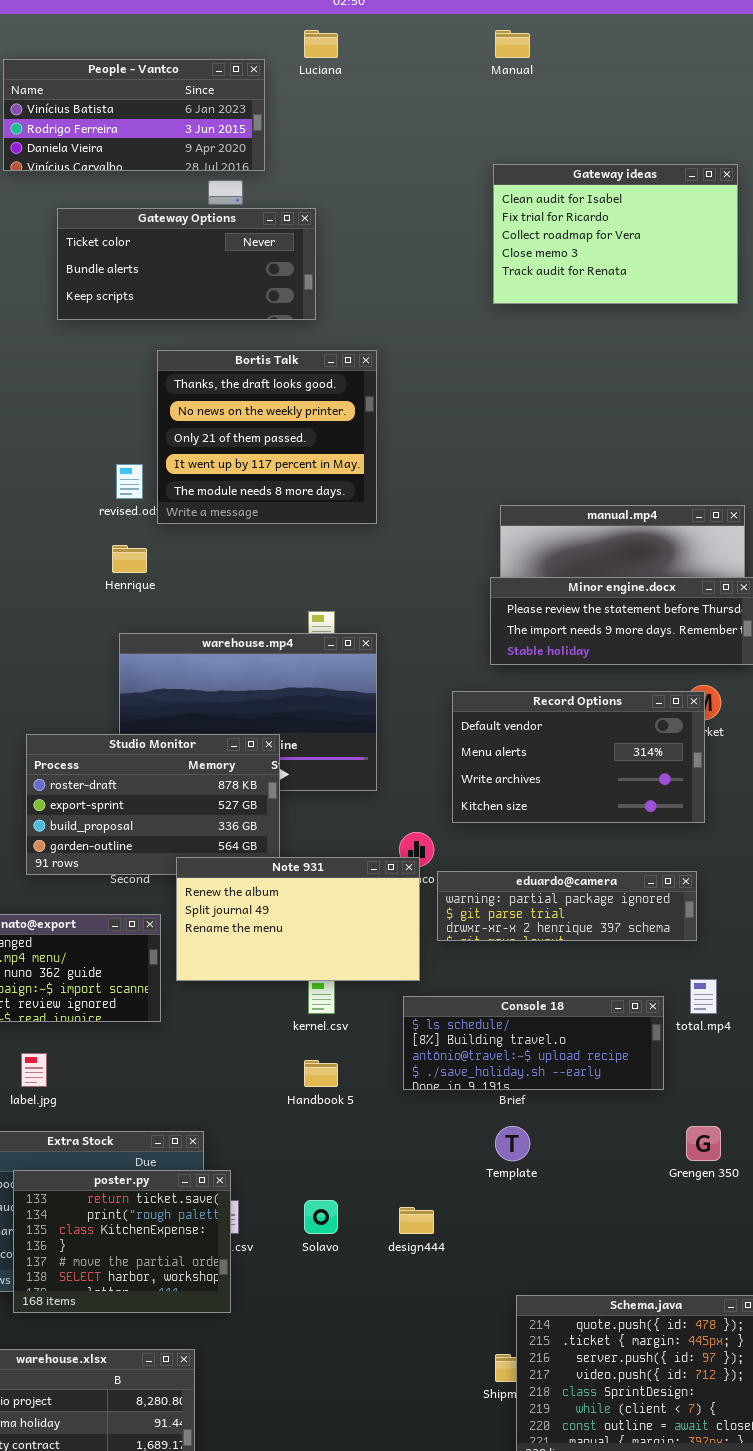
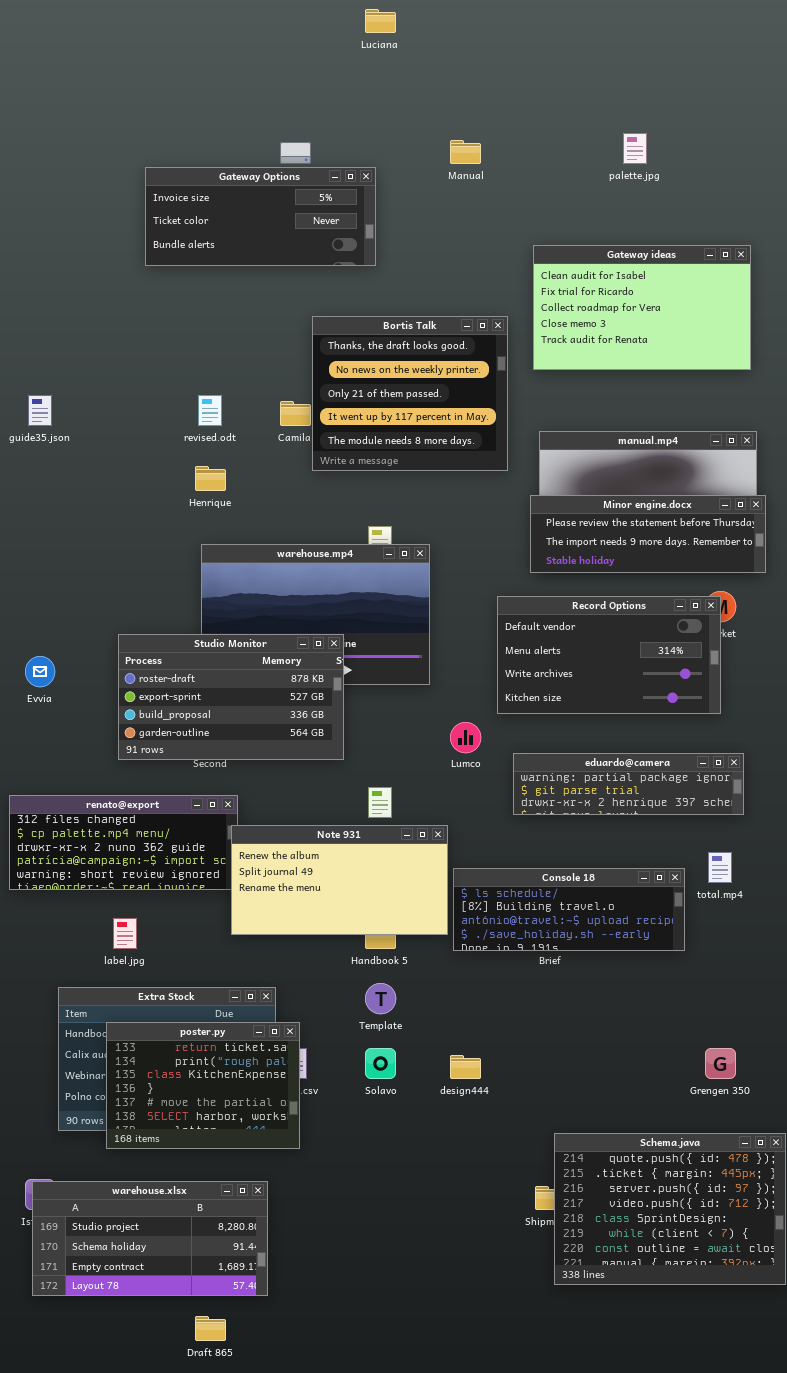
Manual: [495,30,530,58] -> [450,140,481,164], moved
People - Vantco: [3,59,265,171] -> none, closed
Gateway ideas: [493,164,738,304] -> [533,245,751,370], moved
Gateway Options: [57,208,316,320] -> [145,167,376,266], scrolled up 1 row
Bortis Talk: [157,350,377,524] -> [312,316,508,471], moved
Note 931: [176,857,420,981] -> [231,825,448,935], moved
eduardo@camera: [437,871,697,941] -> [513,753,744,815], moved
Template: [495,1126,530,1161] -> [365,983,396,1014], moved
Grengen 350: [686,1126,721,1161] -> [705,1048,736,1079], moved

